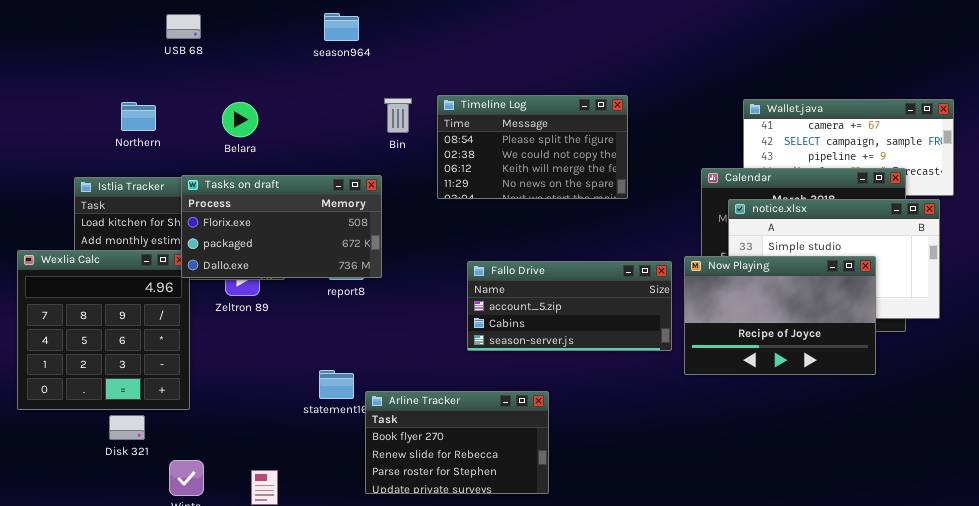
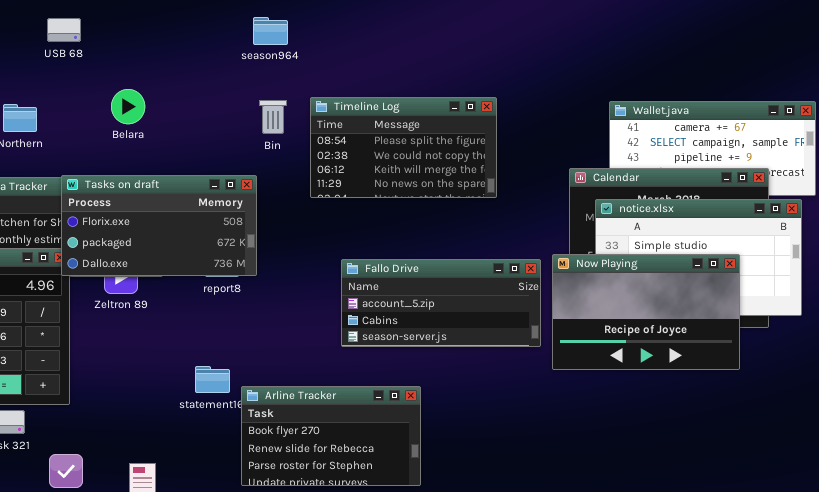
season964: [324,13,359,41] -> [253,17,288,45], moved
Belara: [222,102,258,137] -> [111,89,145,124], moved

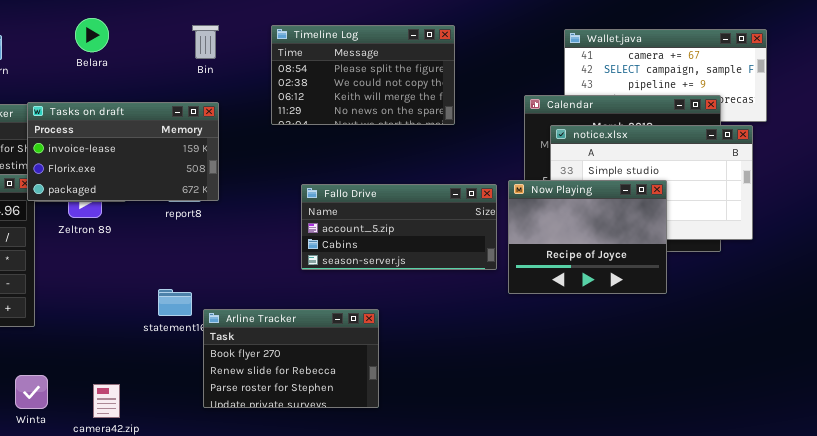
Bin: [259,100,287,134] -> [192,25,219,59], moved
Tasks on draft: [61,175,257,276] -> [27,102,219,201], scrolled up 1 row
Now Playing: [552,254,740,370] -> [508,180,667,294], resized

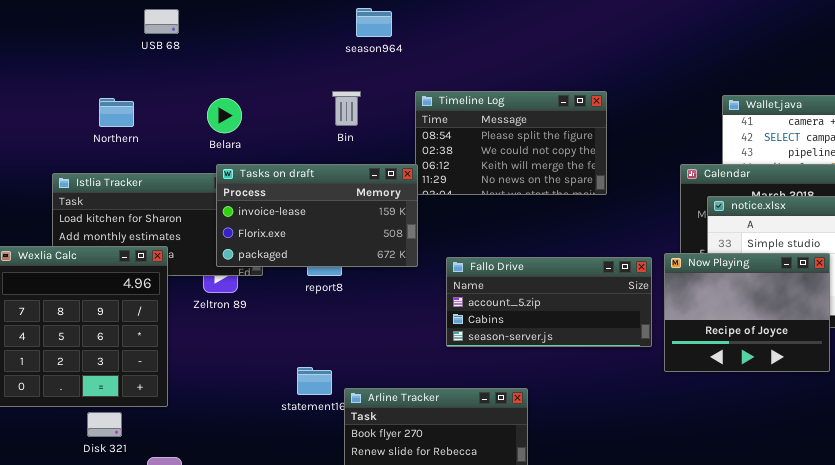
Belara: [75,18,109,52] -> [207,98,242,133], moved
Tasks on draft: [27,102,219,201] -> [216,164,418,267], moved

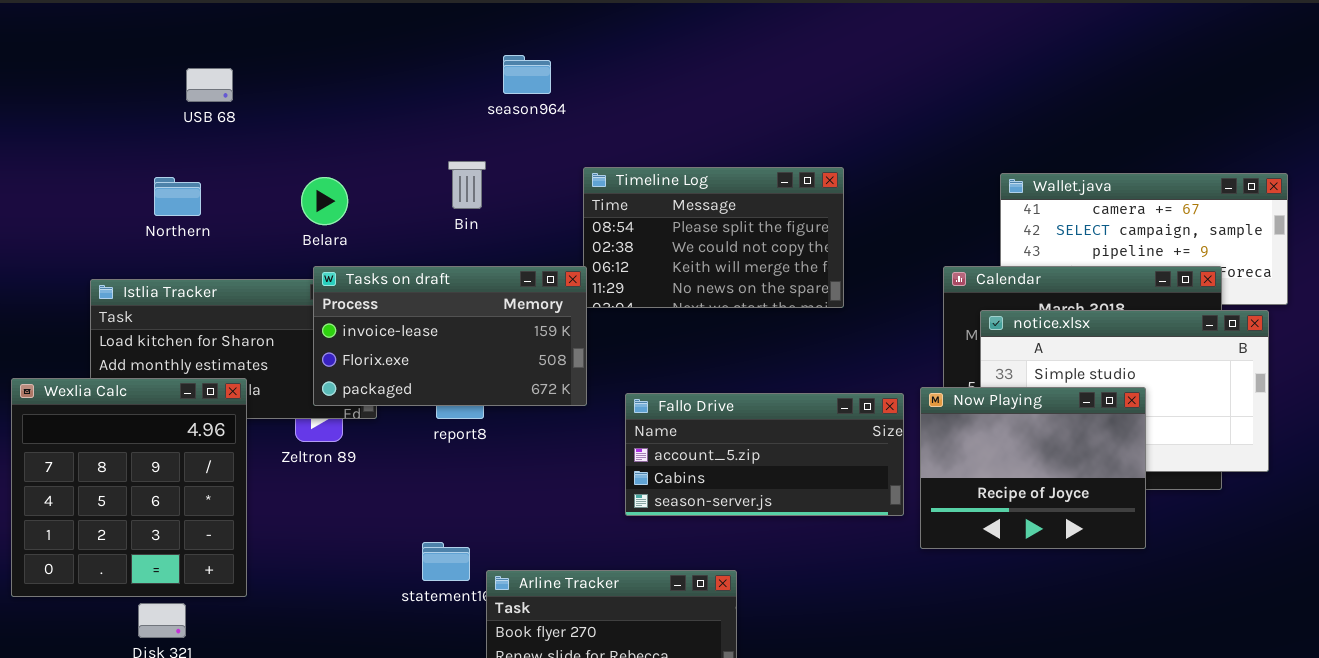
USB 68: [144,9,179,34] -> [186,68,233,102], moved
Bin: [332,91,361,126] -> [448,161,486,209], moved

